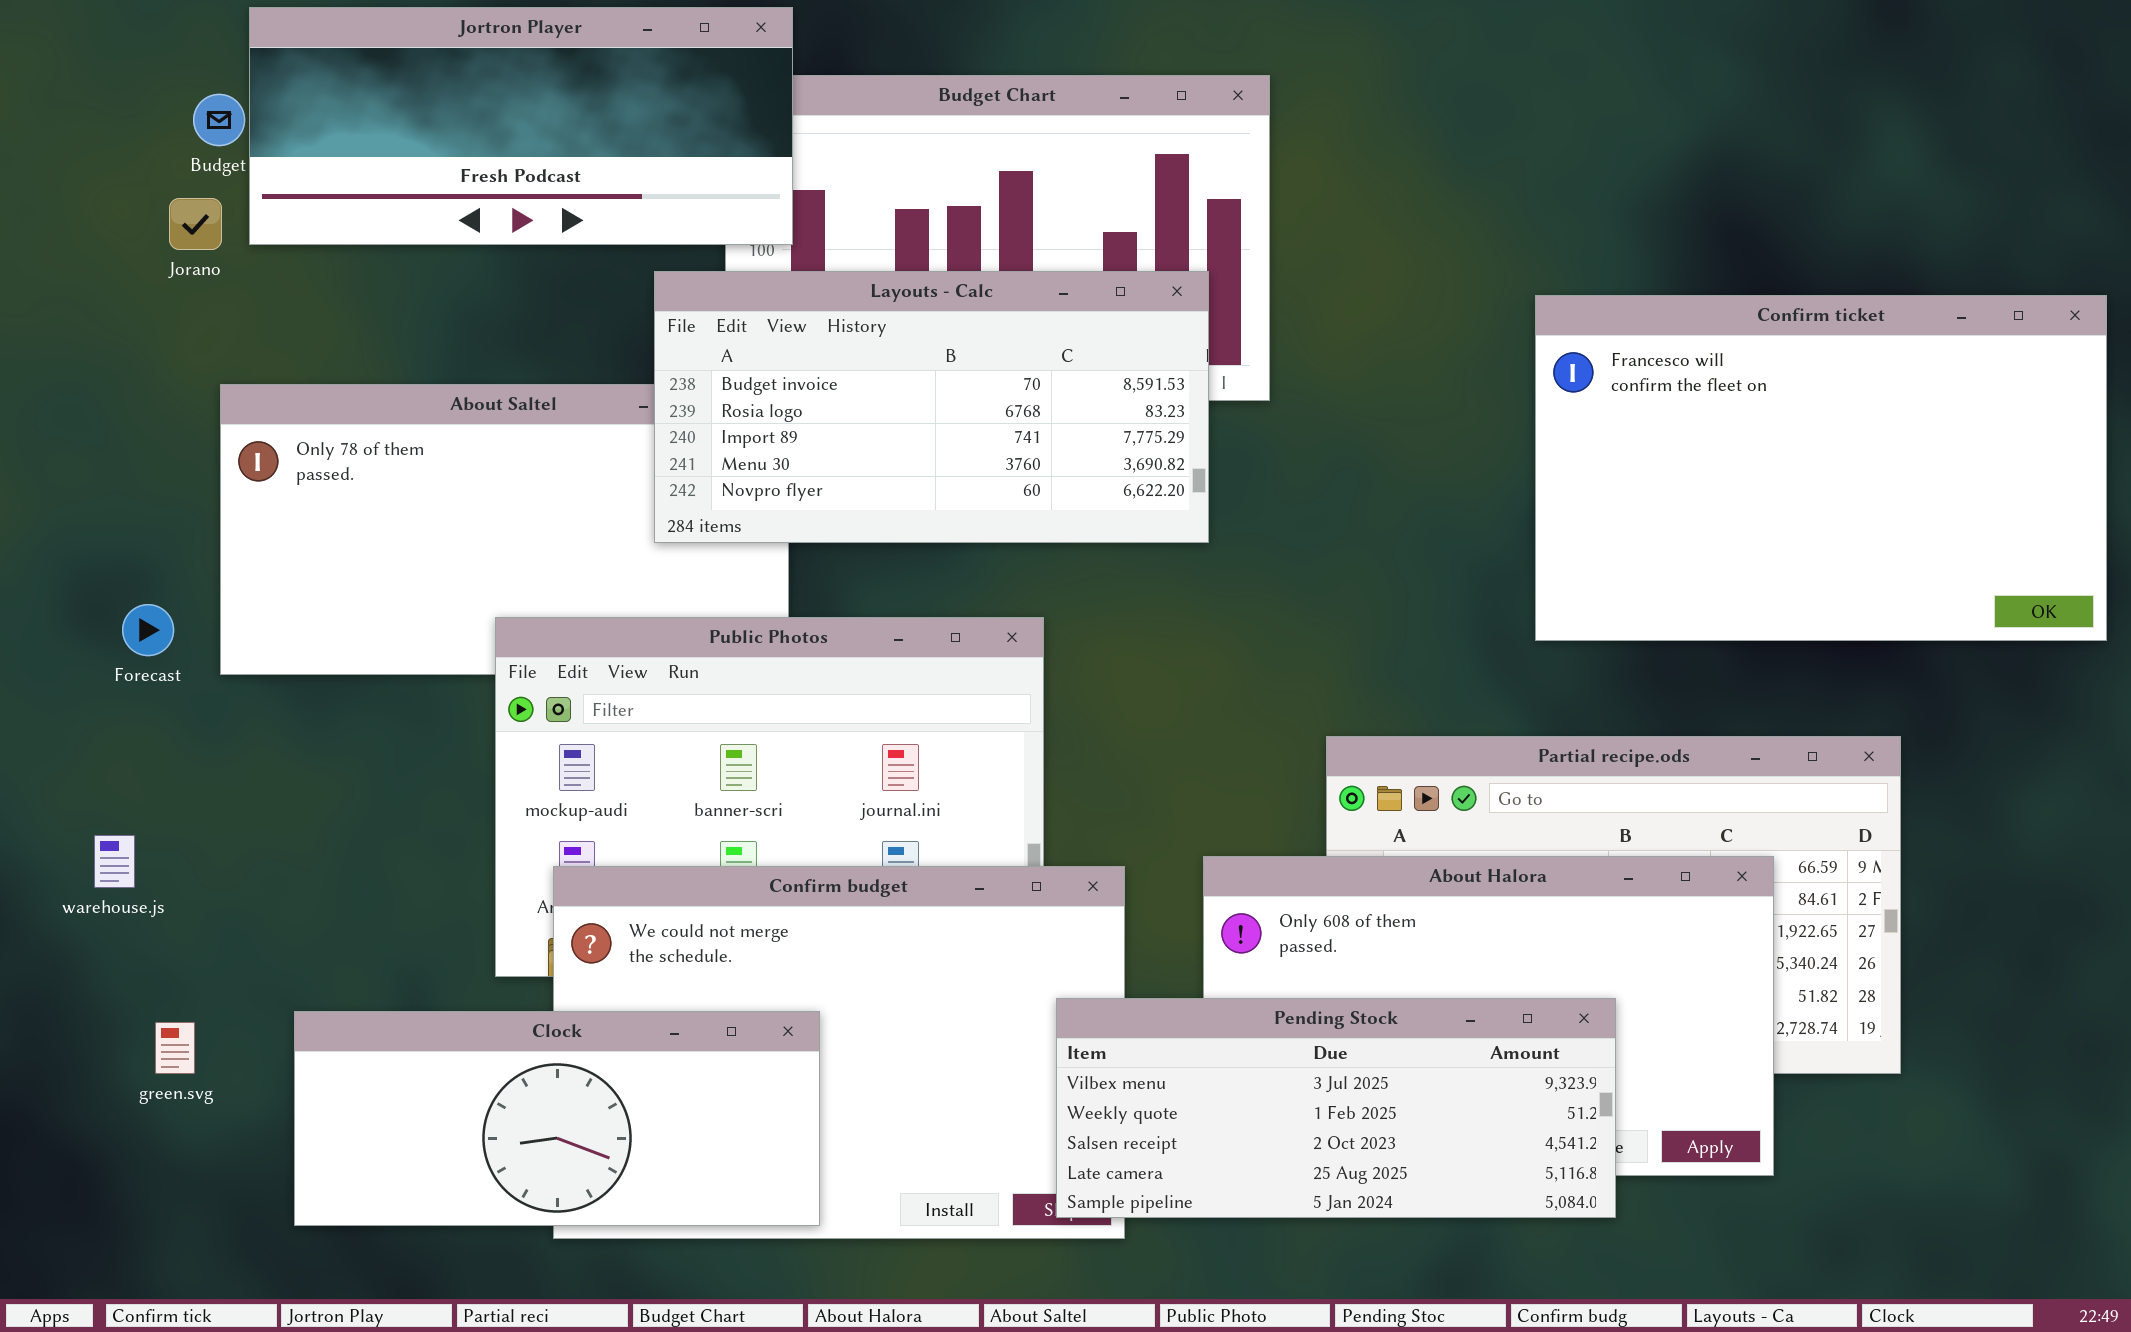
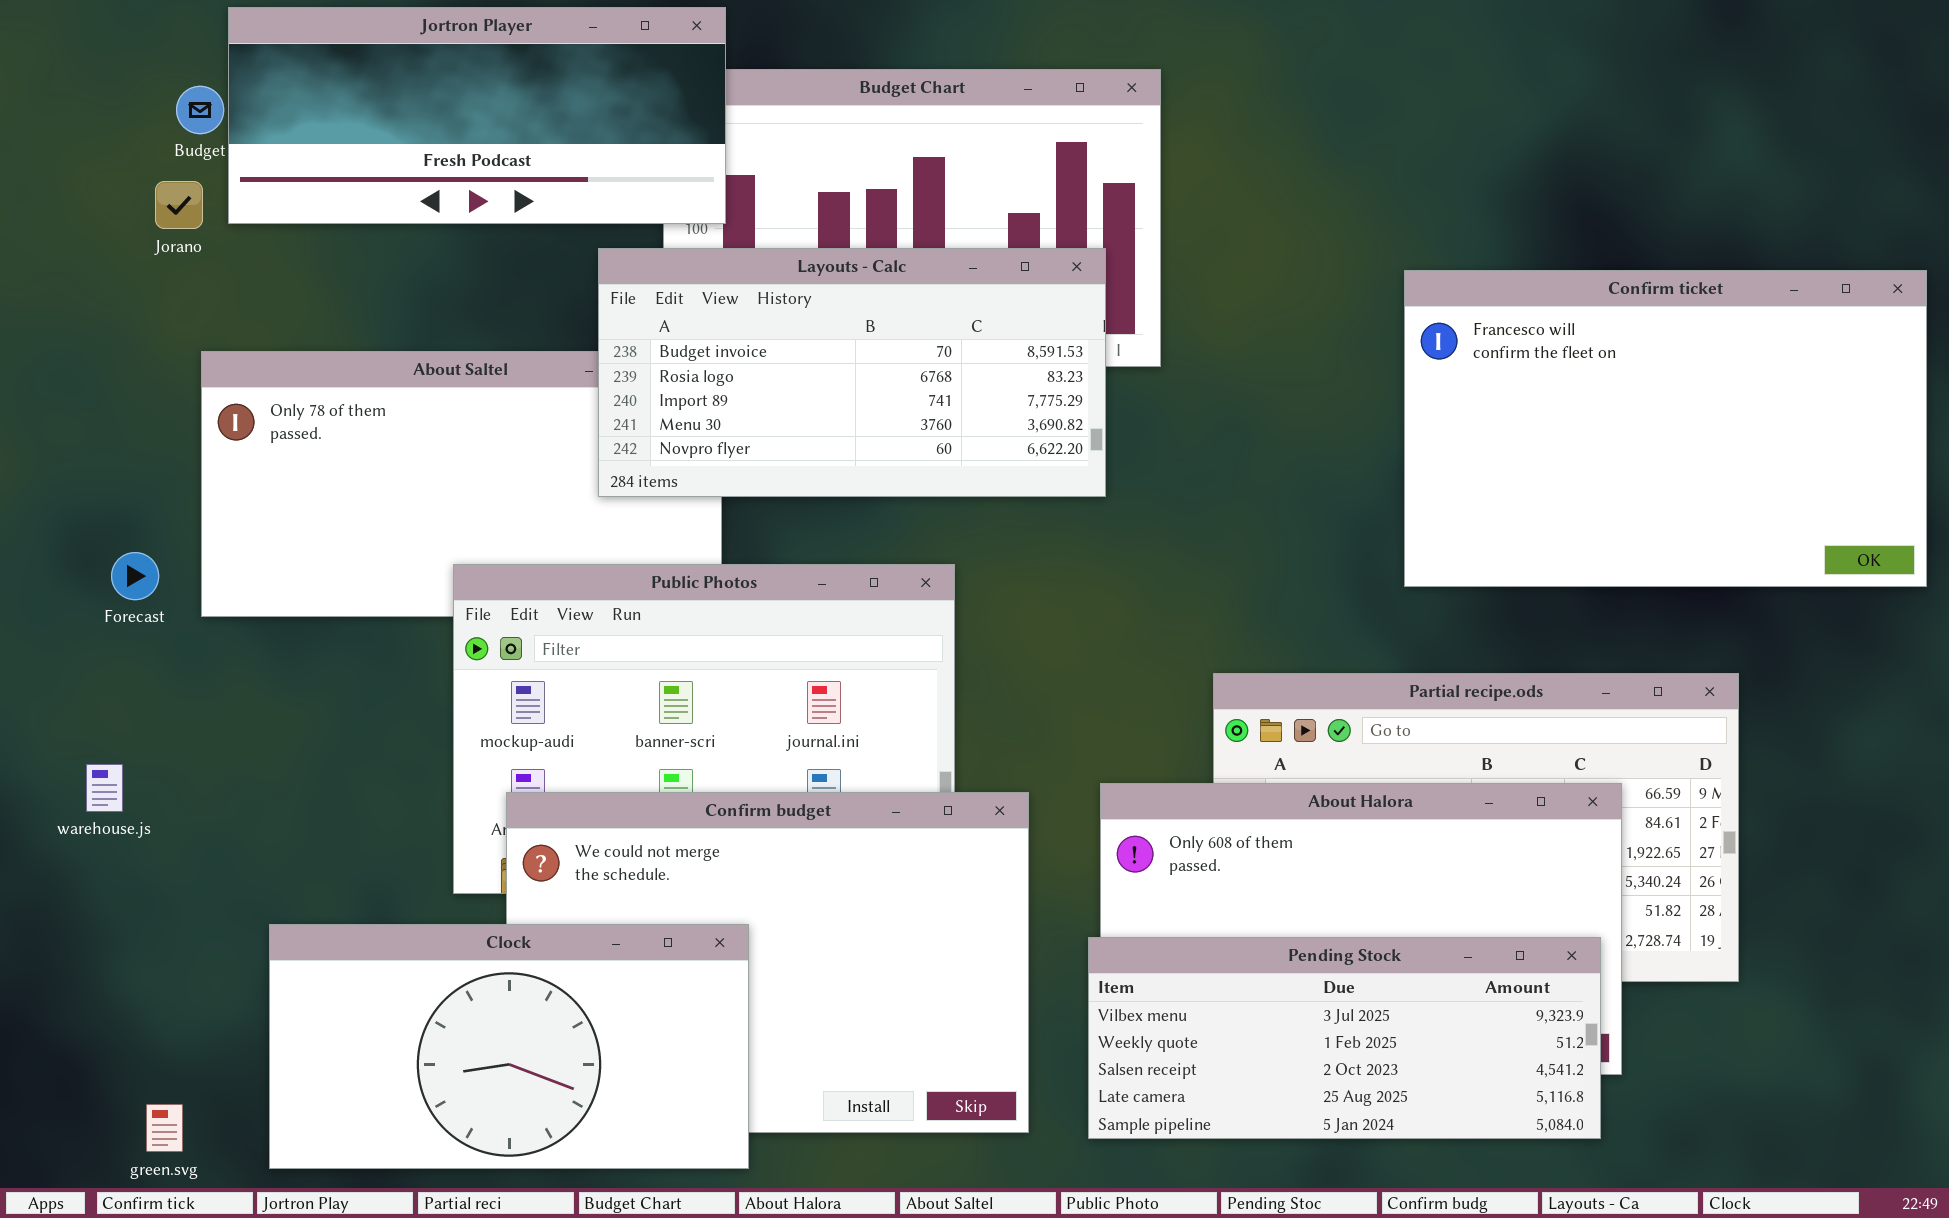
Pending Stock: [1056,998,1616,1218] -> [1088,937,1601,1139], moved
Clock: [294,1011,820,1226] -> [269,924,749,1169], resized
green.svg: [155,1022,195,1074] -> [146,1104,183,1152], moved

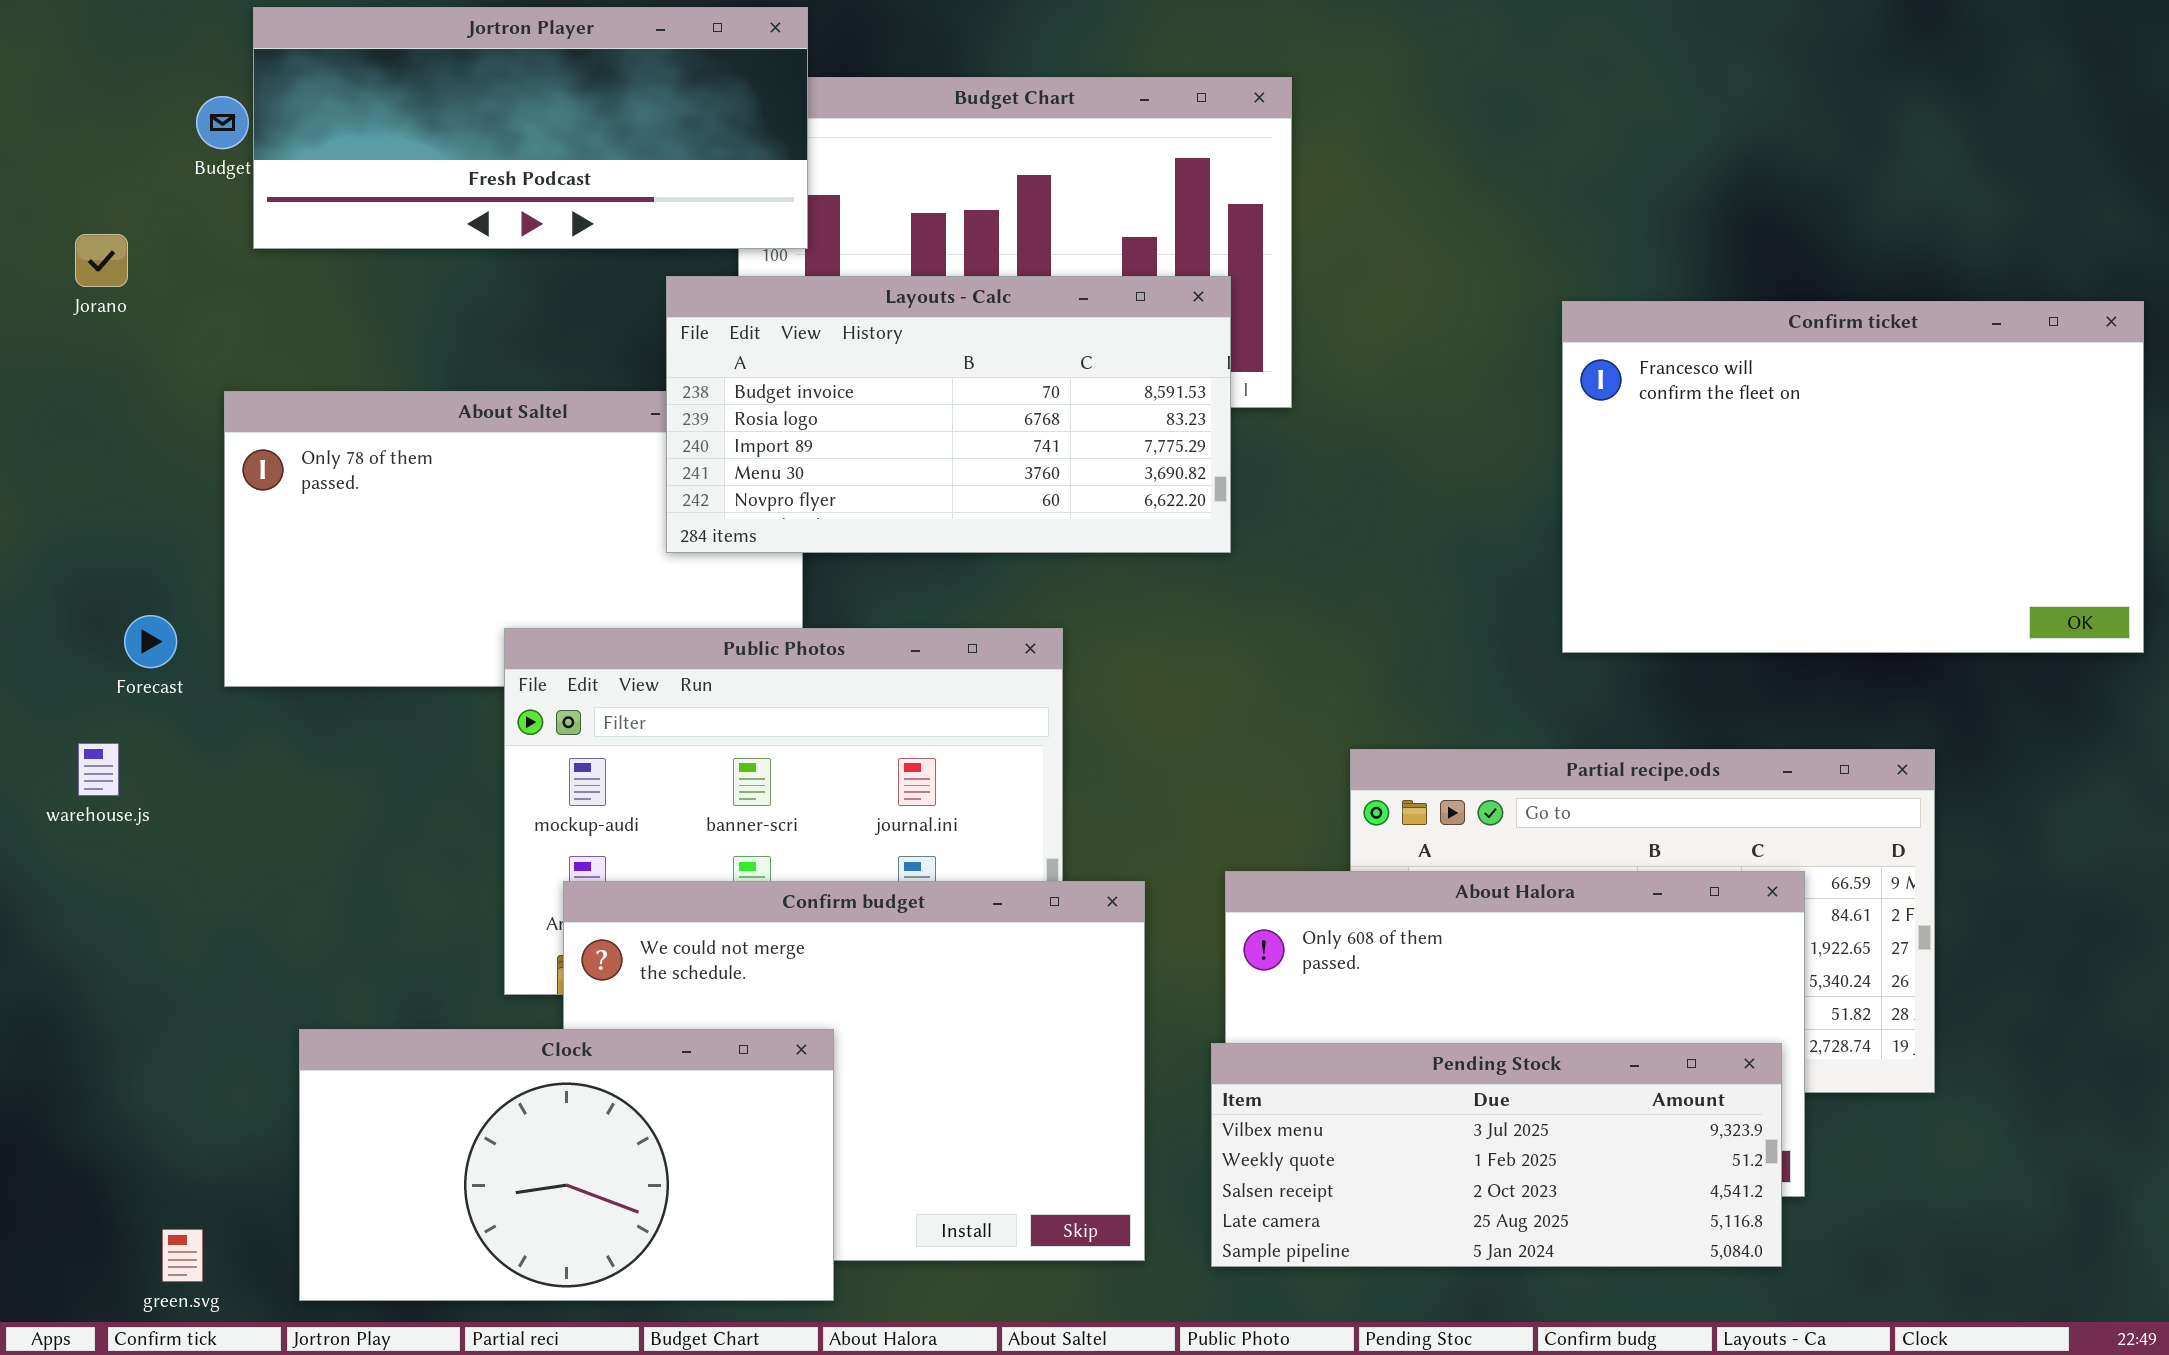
Jorano: [155,181,203,229] -> [75,234,128,287], moved
warehouse.js: [86,764,123,812] -> [78,743,119,796], moved

